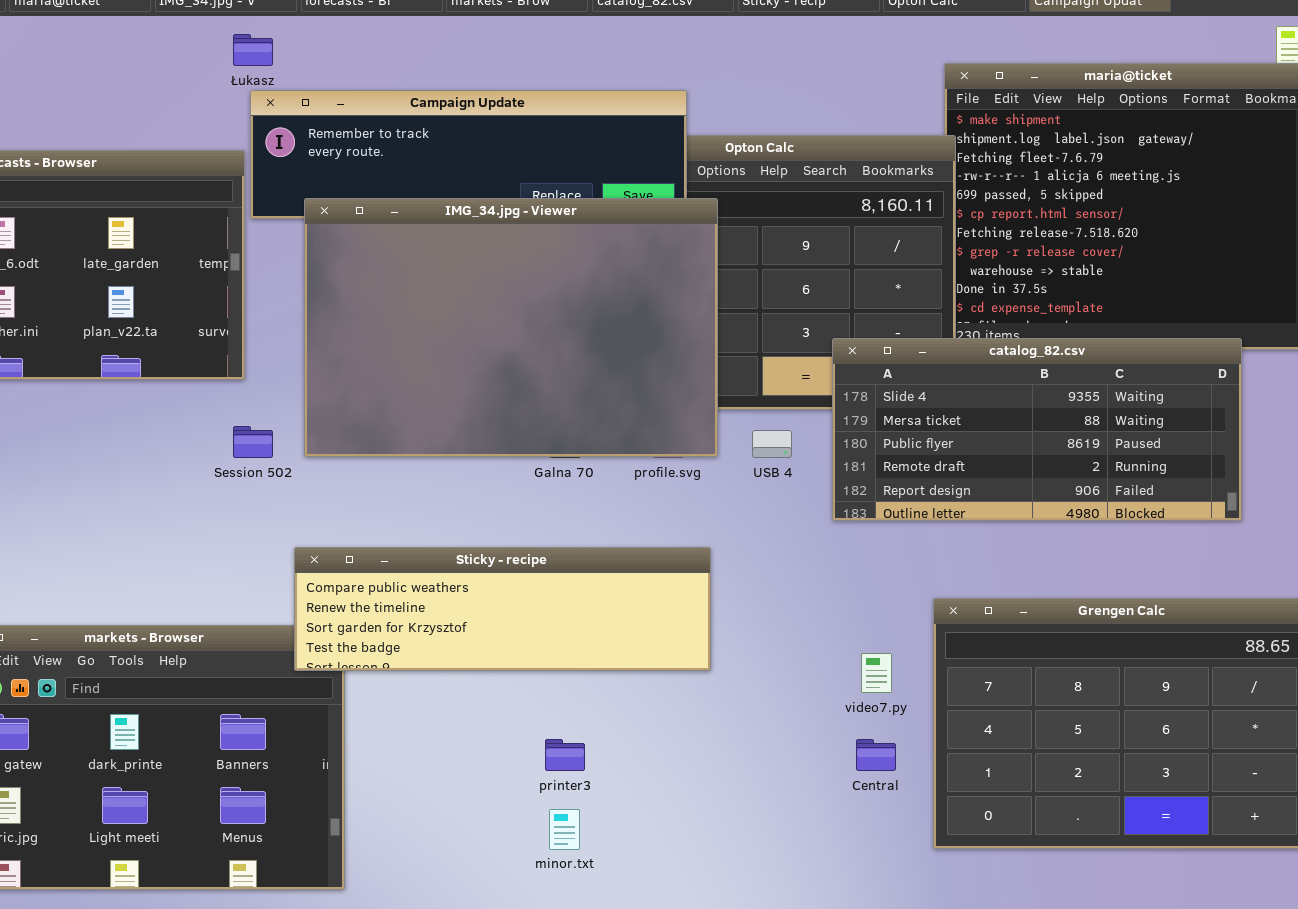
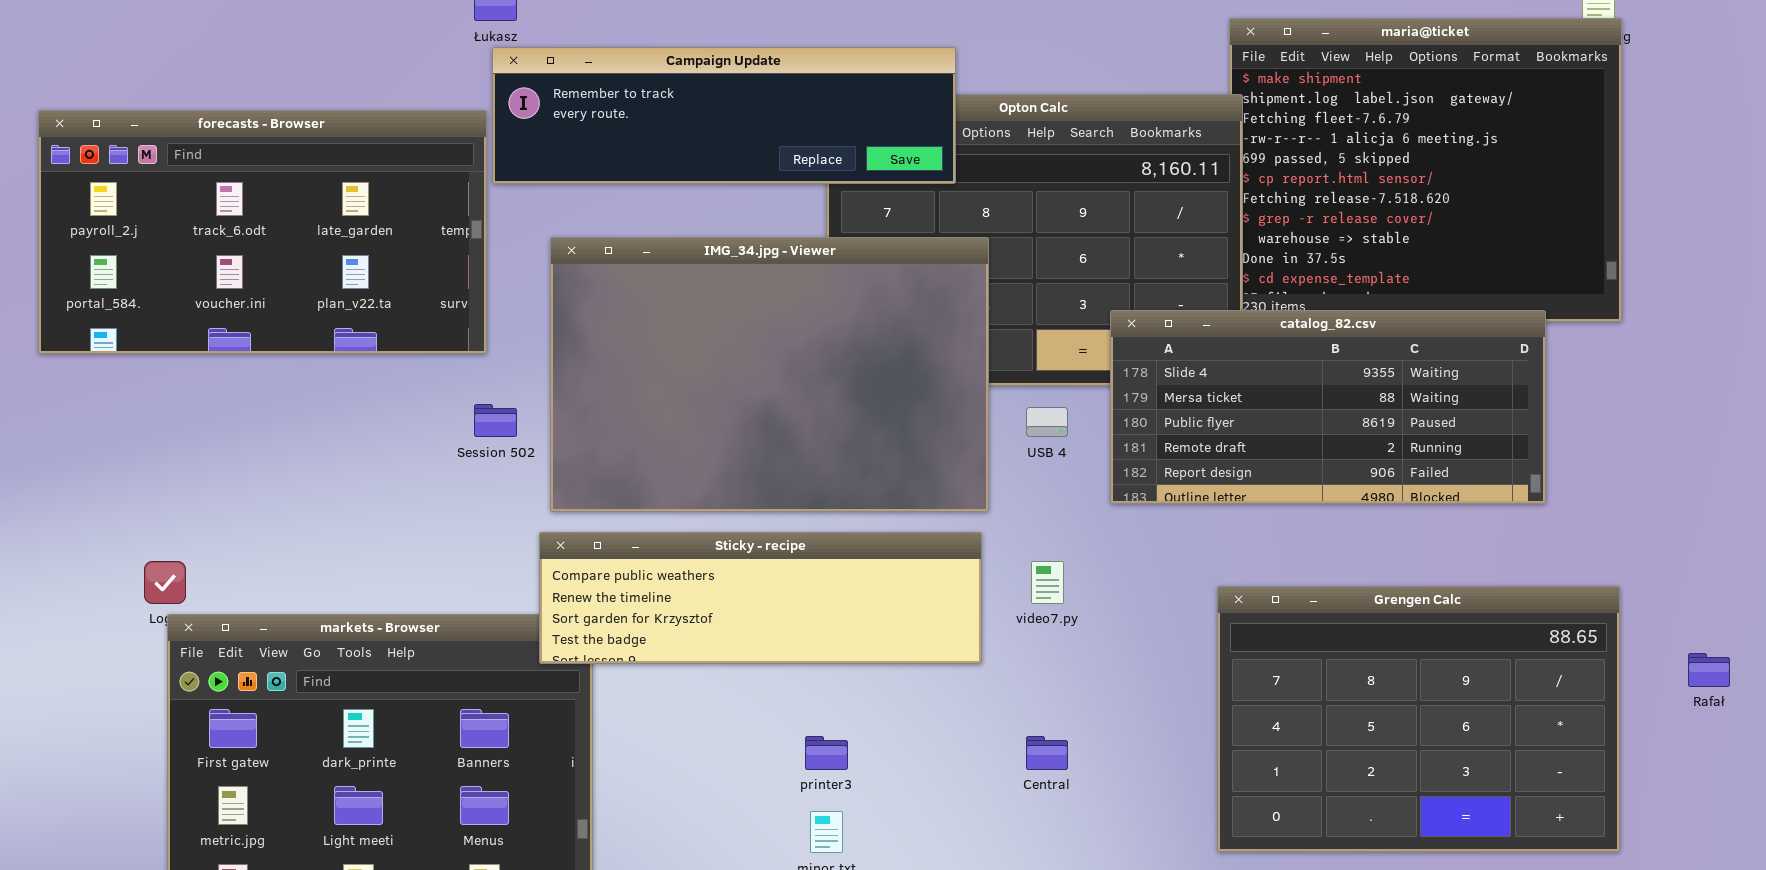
IMG_34.jpg - Viewer: [304,198,718,457] -> [550,237,989,512], moved
video7.py: [861,653,892,693] -> [1031,561,1064,604], moved
Central: [856,739,896,771] -> [1026,736,1068,770], moved

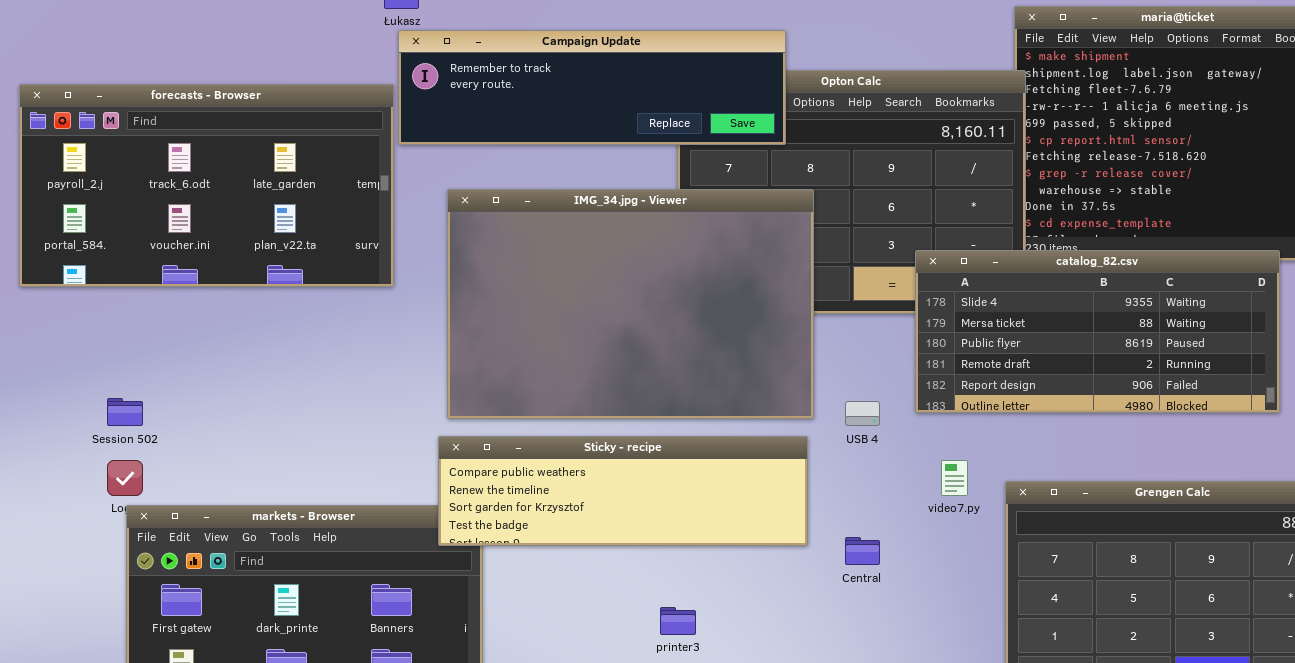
Session 502: [474,404,517,437] -> [107,398,143,426], moved
USB 4: [1026,407,1068,437] -> [845,401,880,426], moved
video7.py: [1031,561,1064,604] -> [941,460,968,496], moved
Central: [1026,736,1068,770] -> [845,537,880,565], moved

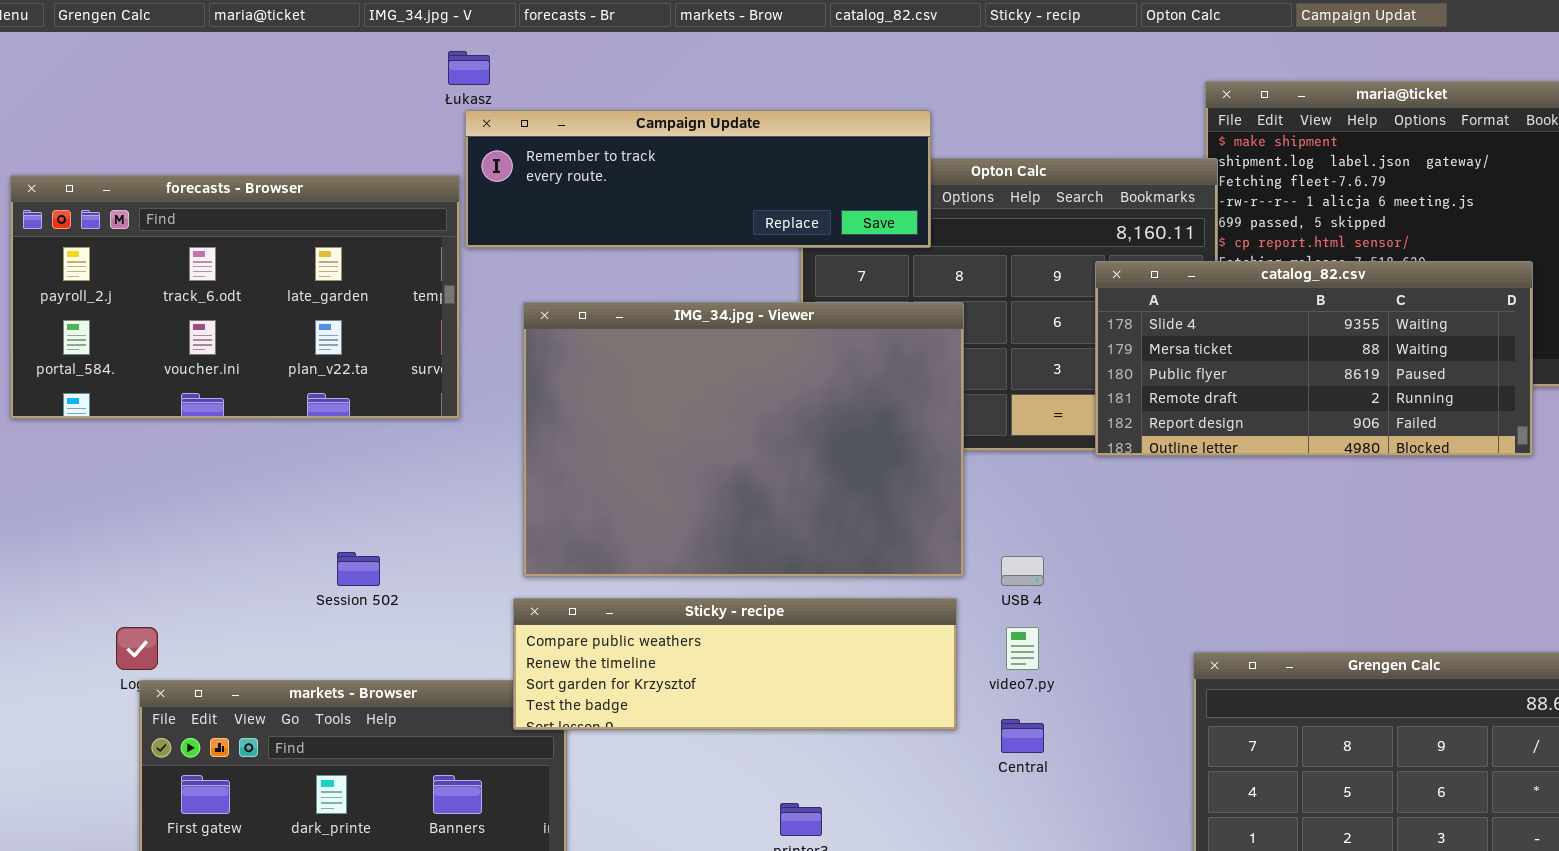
catalog_82.csv: [915,250,1280,413] -> [1095,261,1533,456], moved
Session 502: [107,398,143,426] -> [337,552,380,586], moved
video7.py: [941,460,968,496] -> [1006,627,1039,670], moved

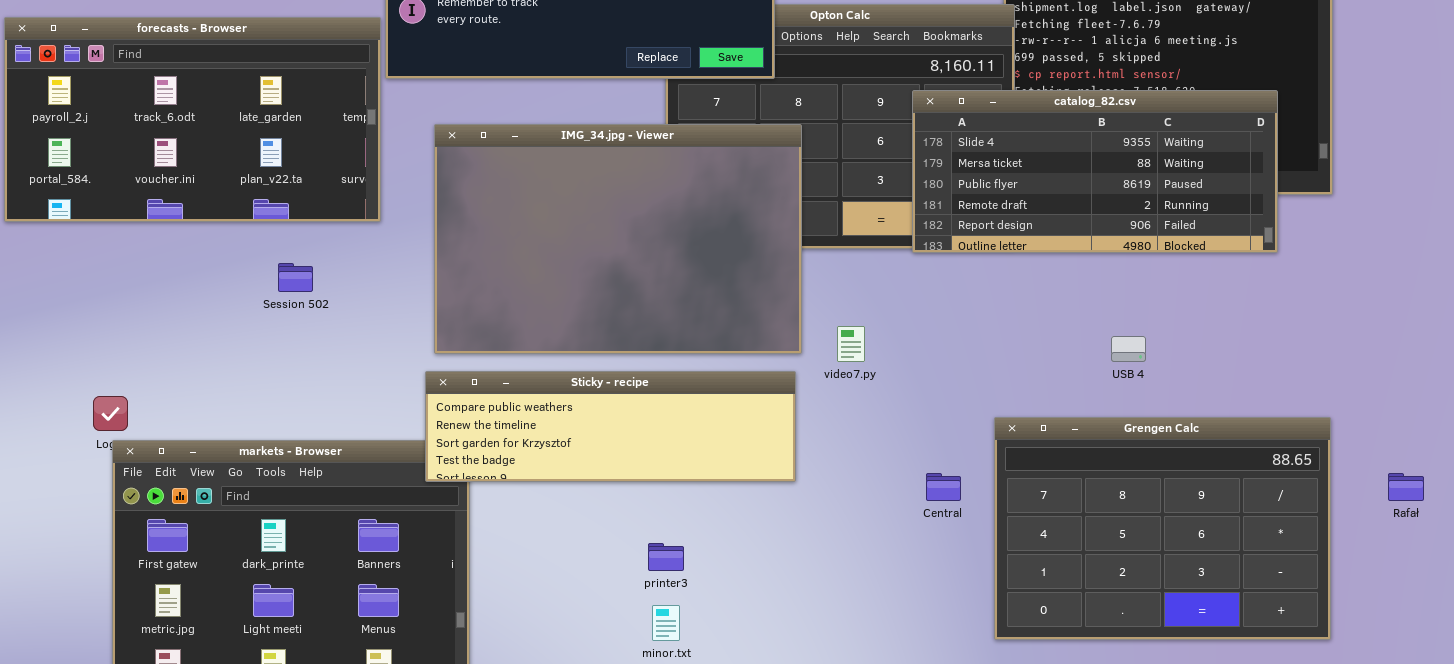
Session 502: [337,552,380,586] -> [278,263,313,292], moved
USB 4: [1001,556,1044,586] -> [1111,336,1146,362], moved
video7.py: [1006,627,1039,670] -> [837,326,865,362], moved
Central: [1001,719,1044,753] -> [926,473,961,501], moved

